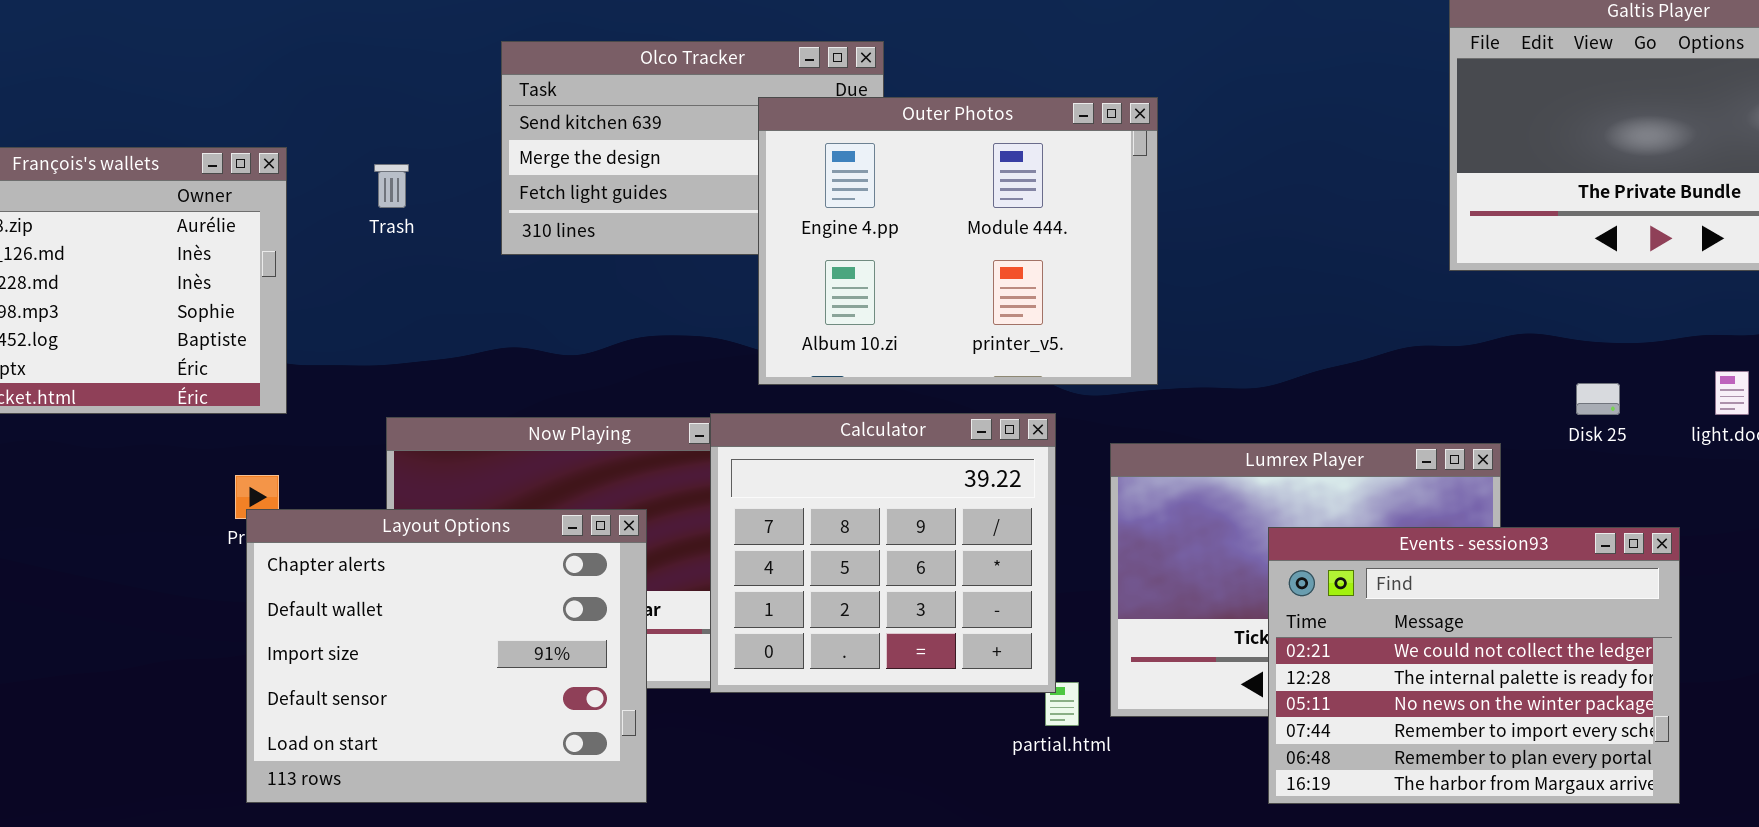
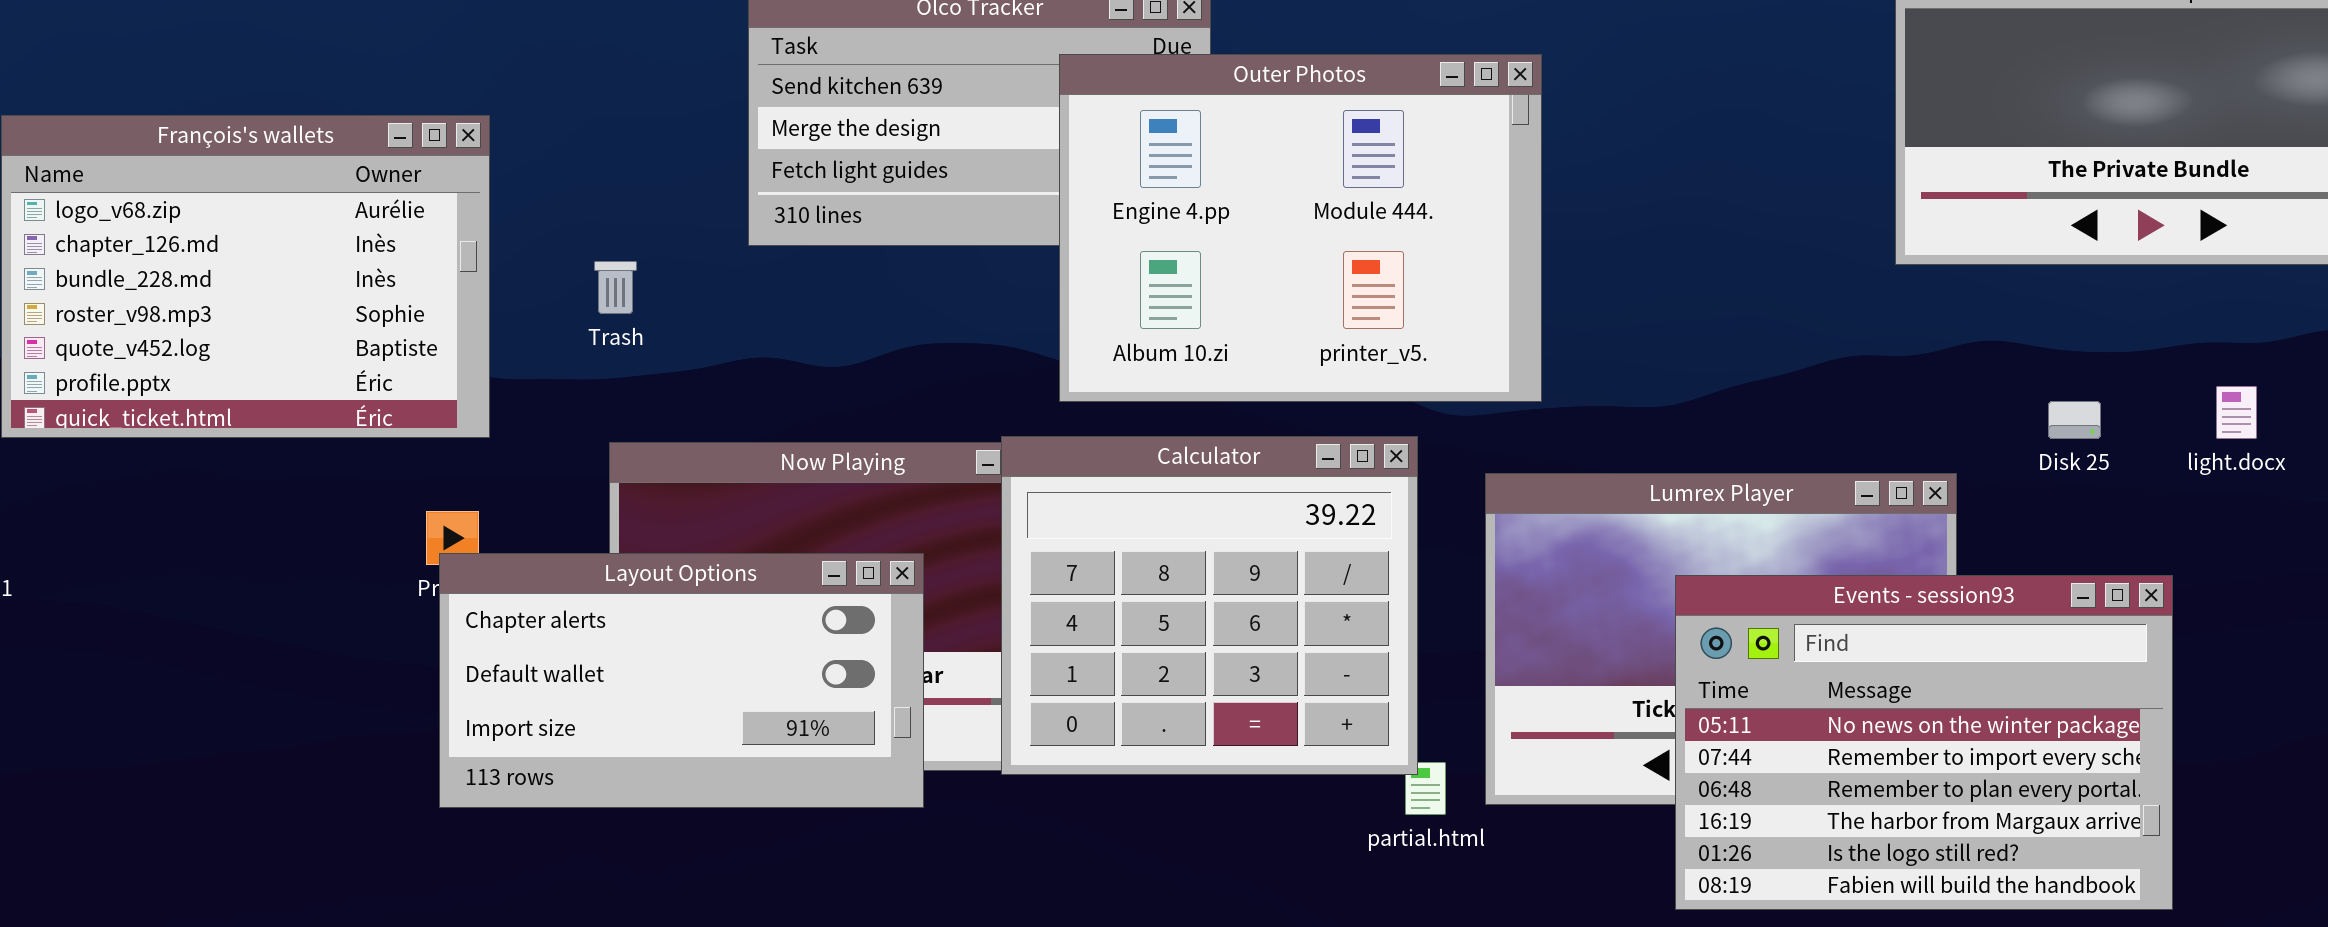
Trash: [374,164,409,208] -> [594,261,637,314], moved
Layout Options: [246,509,647,803] -> [439,553,924,808], resized
Events - session93: [1268,527,1680,804] -> [1675,575,2173,910], scrolled down 2 rows

